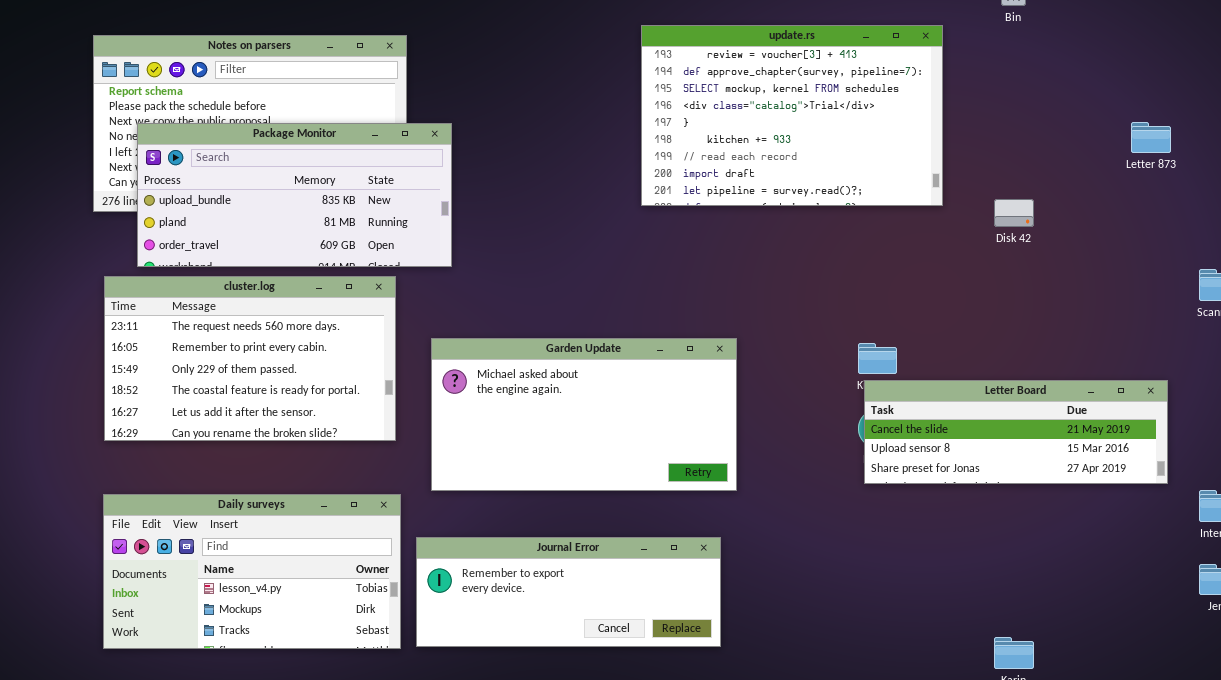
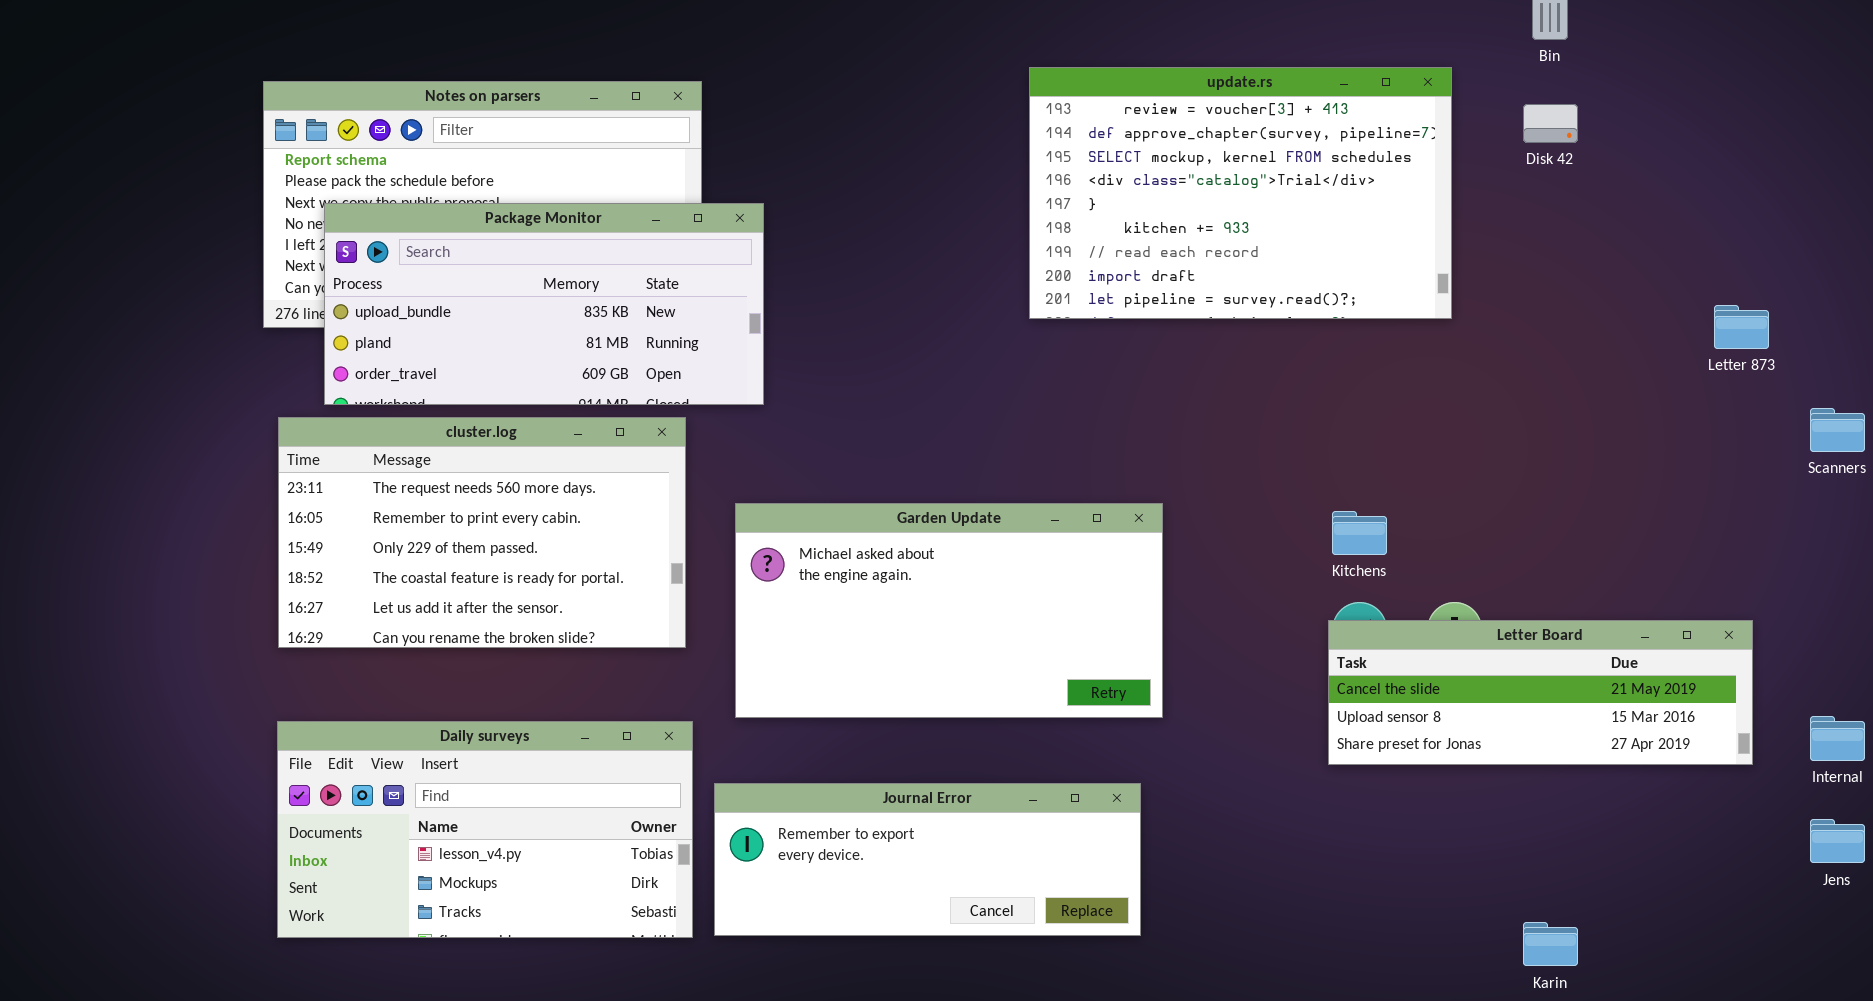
Letter 873: [1131,122,1171,153] -> [1714,305,1769,349], moved
Disk 42: [994,199,1034,227] -> [1523,104,1578,143], moved
Letter Board: [864,380,1168,484] -> [1328,620,1753,765], moved

